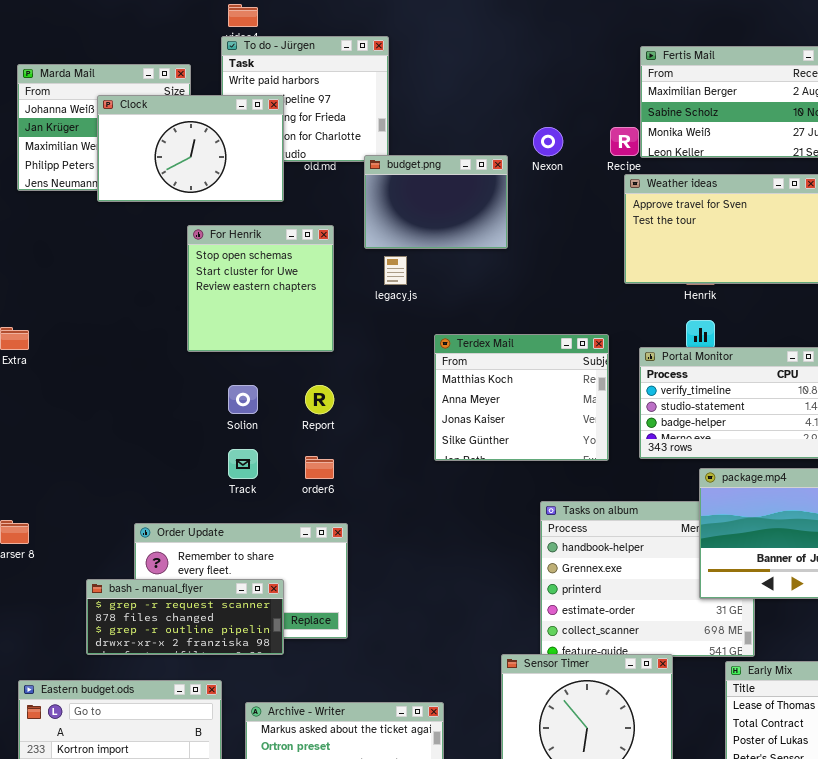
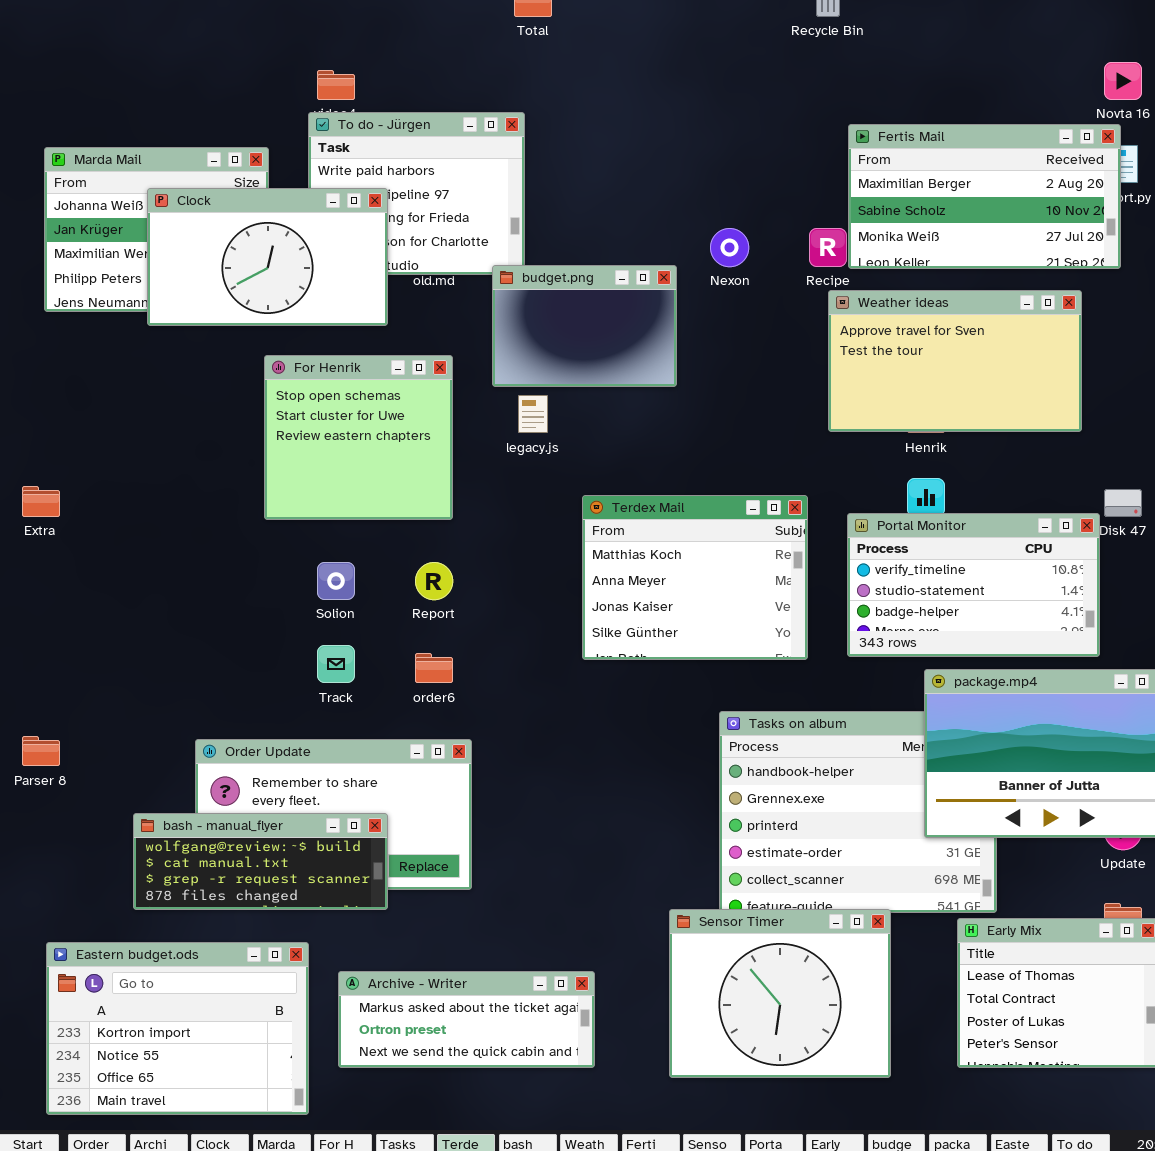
bash - manual_flyer: [86,579,284,655] -> [133,813,388,910], scrolled up 2 rows

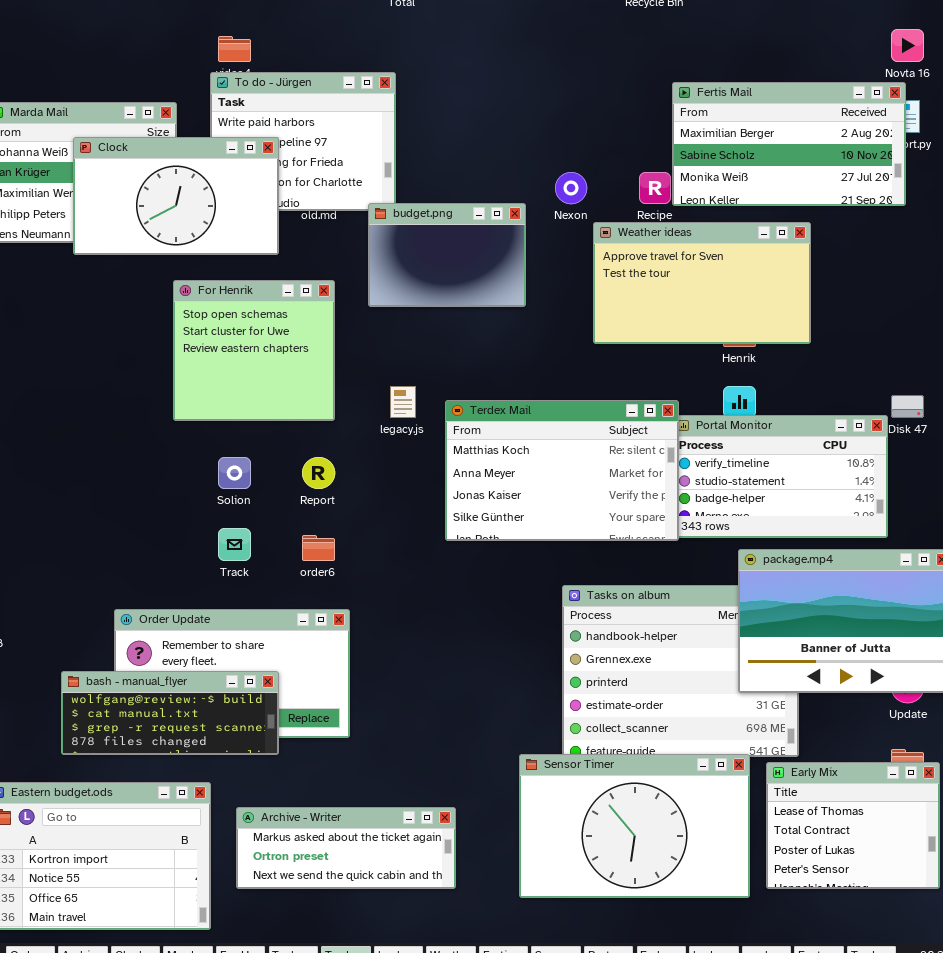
Weather ideas: [828,290,1082,432] -> [593,222,811,344], moved
legacy.js: [518,395,548,433] -> [390,386,416,418], moved
Terdex Mail: [582,495,808,660] -> [445,400,679,541], resized
Sensor Timer: [669,909,891,1078] -> [519,754,750,898], resized

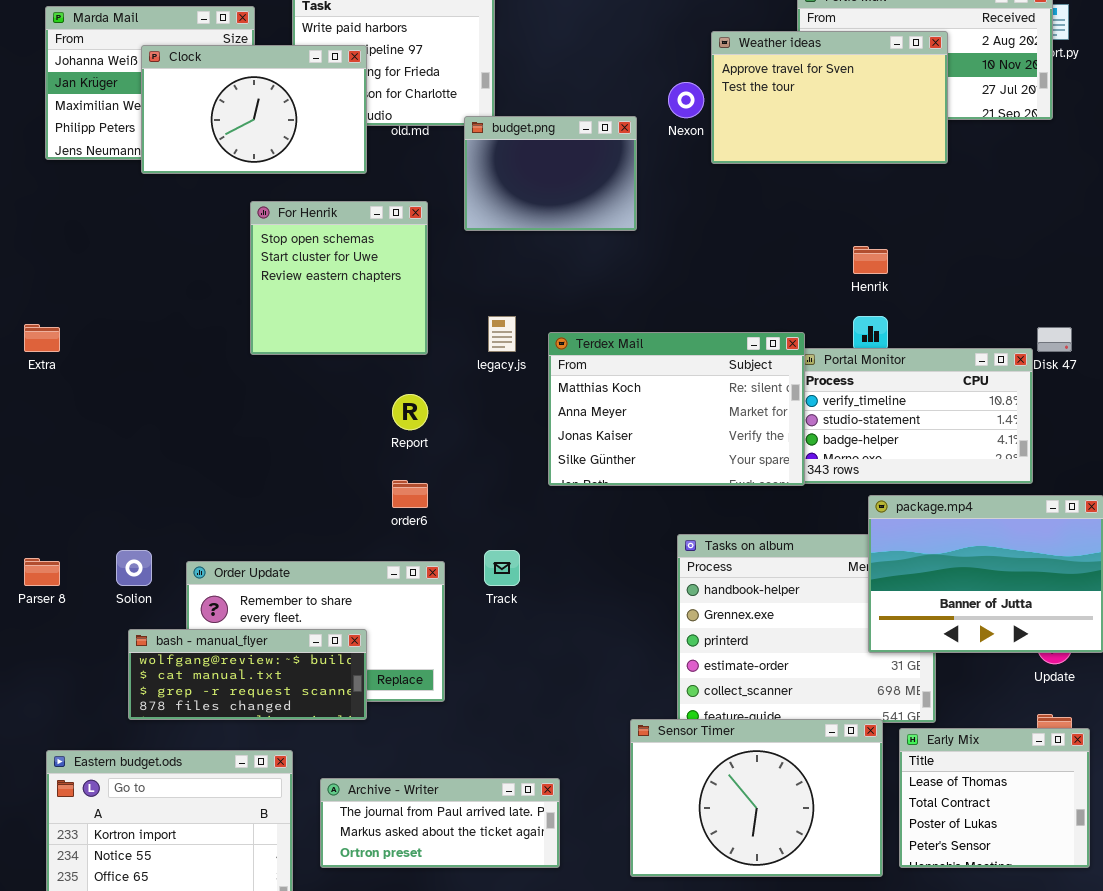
Weather ideas: [593,222,811,344] -> [711,31,948,164], moved
Solion: [218,457,251,489] -> [116,550,152,586], moved
Track: [218,528,251,561] -> [484,550,520,586], moved
Archive - Writer: [236,807,456,889] -> [320,778,560,868], scrolled up 1 row

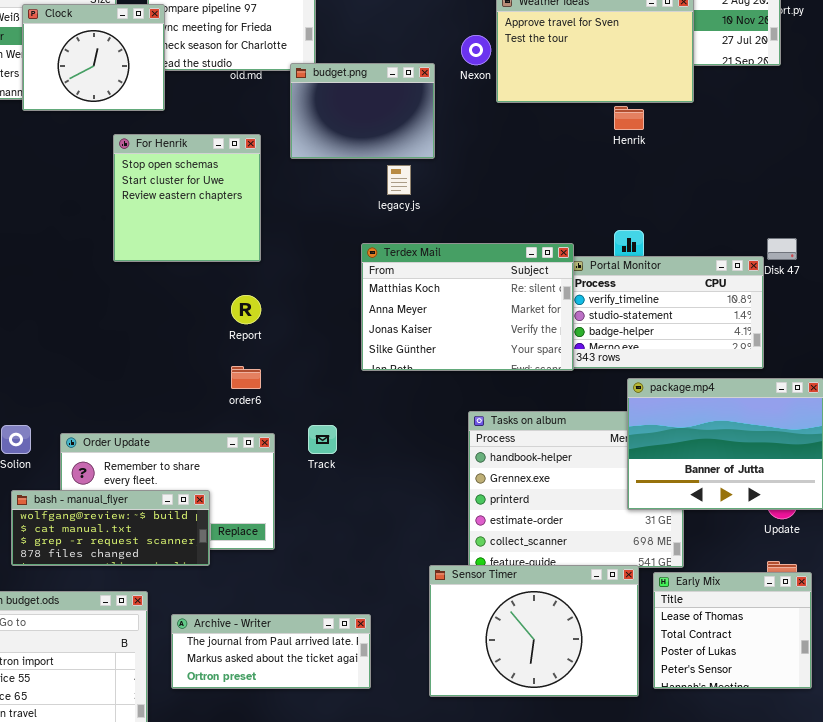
Clock: [141,45,367,174] -> [22,4,165,111], resized
Henrik: [853,246,888,274] -> [614,106,644,130], moved
legacy.js: [488,316,516,352] -> [387,165,411,195], moved

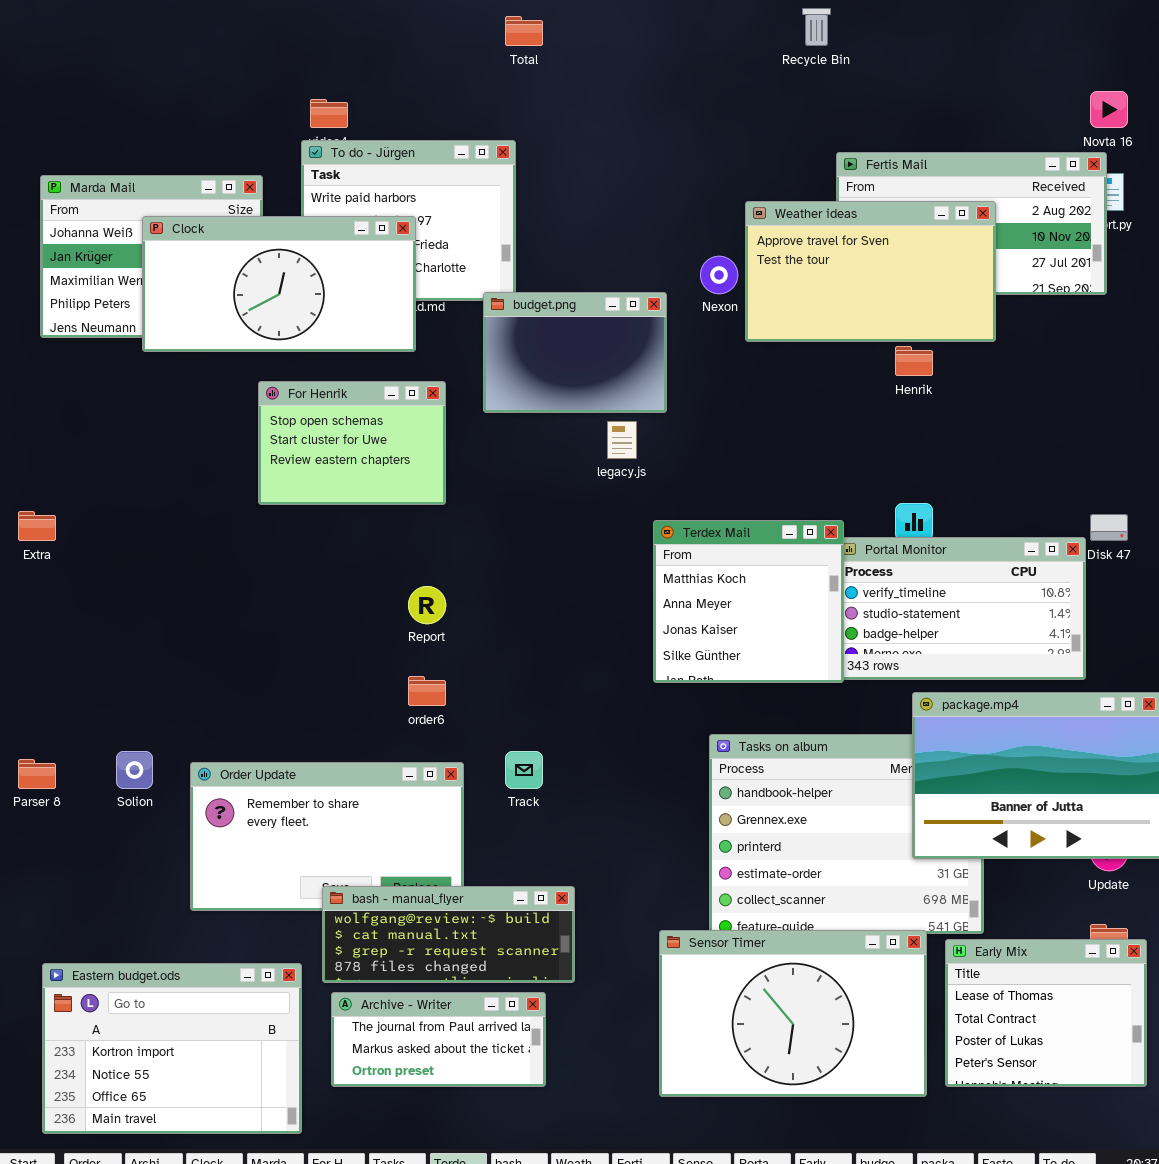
Clock: [22,4,165,111] -> [142,216,416,352], resized
For Henrik: [113,134,261,262] -> [258,381,446,505], resized
Terdex Mail: [361,243,574,371] -> [653,520,844,683], resized
bash - manual_flyer: [11,490,210,566] -> [322,886,575,983], moved
Archive - Writer: [171,614,371,689] -> [331,992,546,1087], resized

